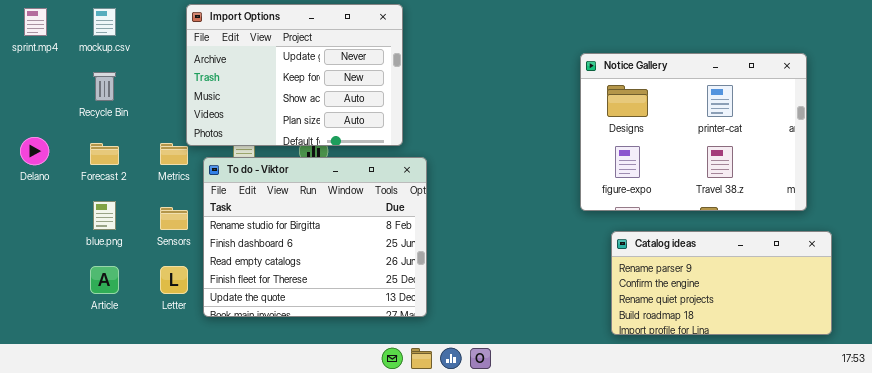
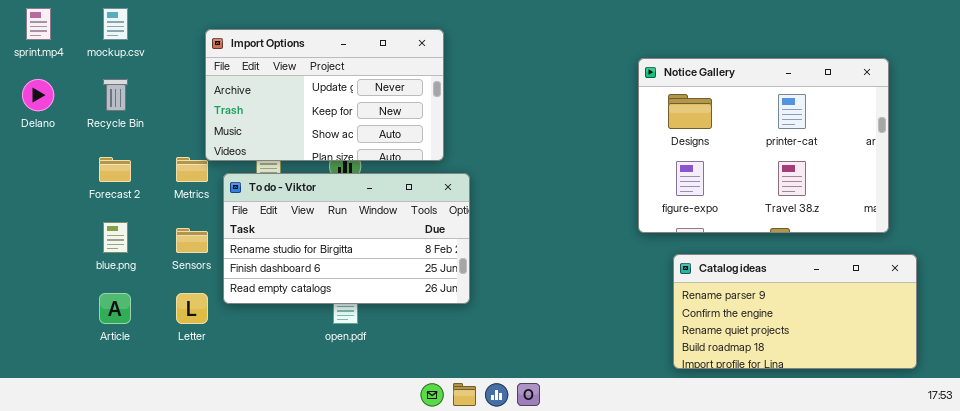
Import Options: [186,4,403,146] -> [205,29,444,161], resized
Delano: [20,137,49,165] -> [22,79,54,111], moved
To do - Viktor: [203,157,427,317] -> [223,173,470,304], resized

